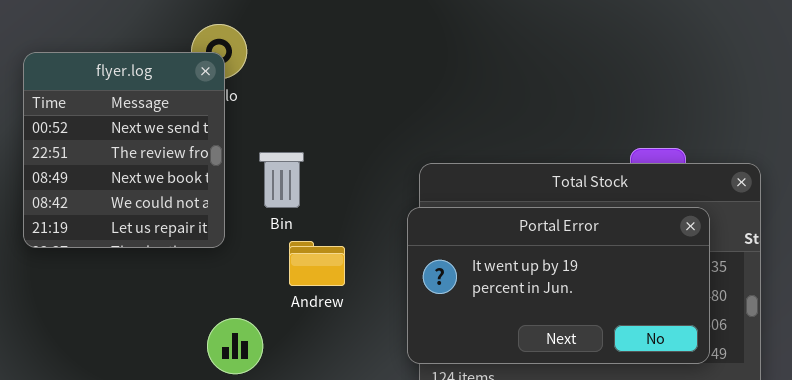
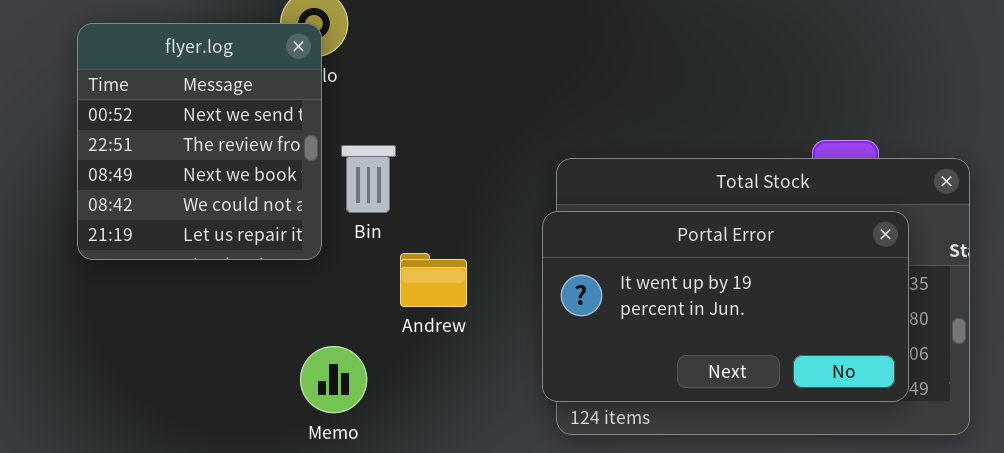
Bin: [259,152,304,208] -> [341,145,396,213], moved

